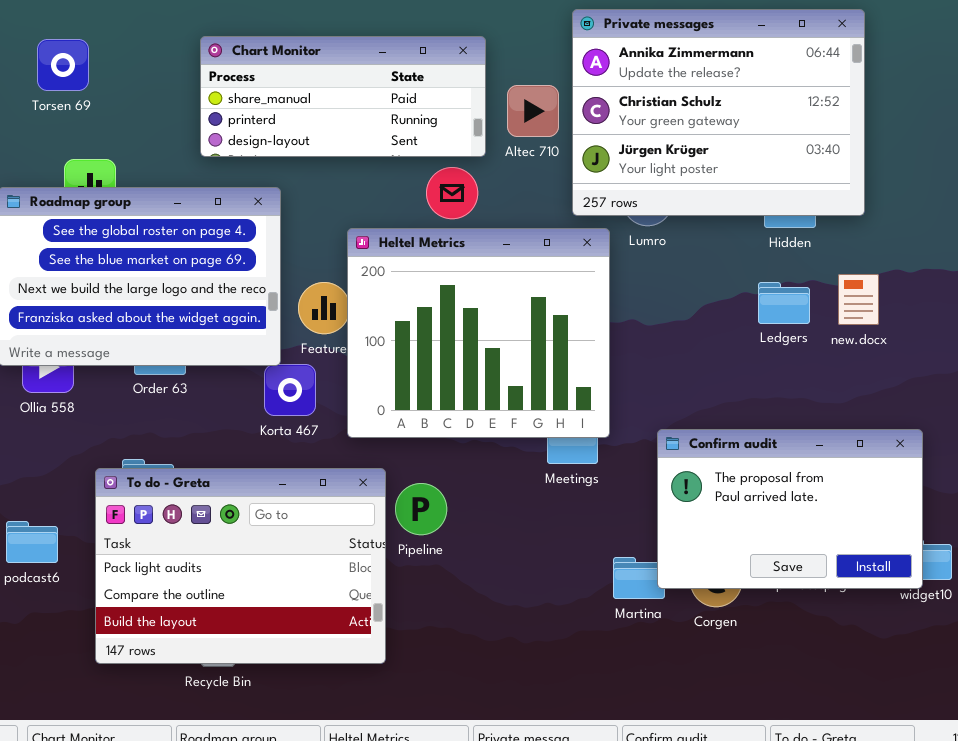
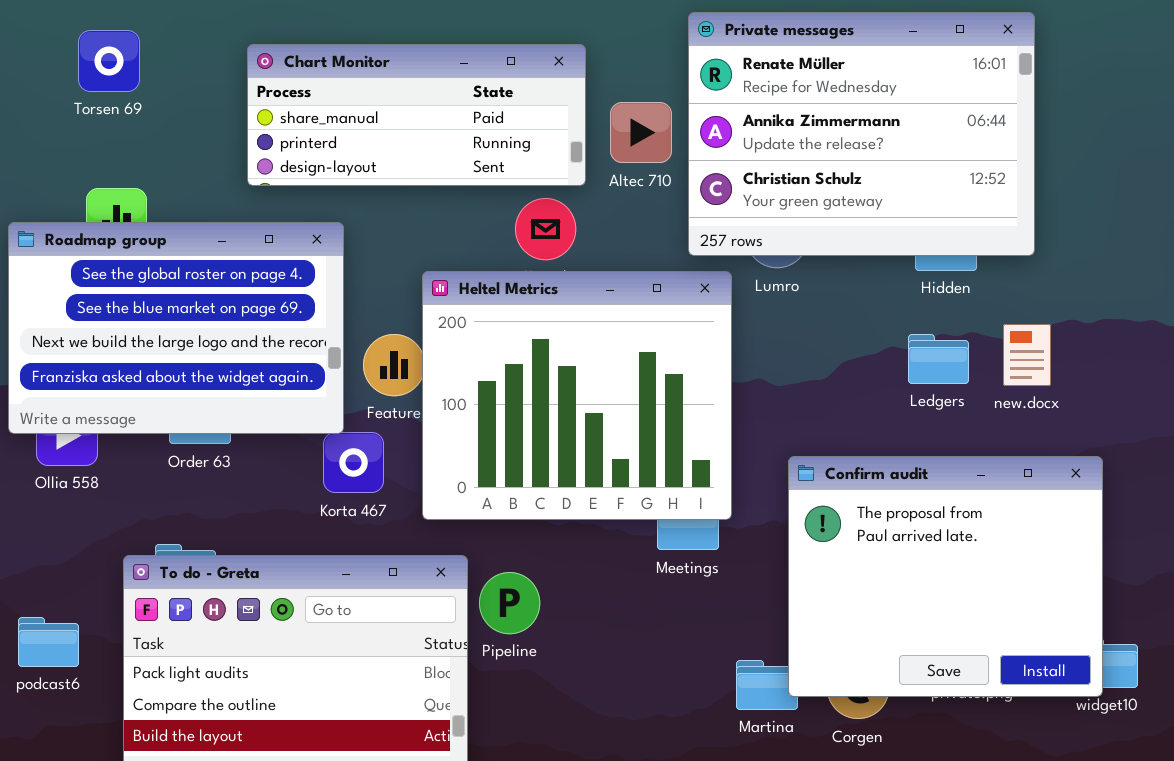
Private messages: [572,9,865,216] -> [688,12,1035,256], scrolled up 1 row
Torsen 69: [37,39,89,91] -> [78,30,140,92], moved
Confirm audit: [657,429,923,589] -> [788,456,1103,697], resized

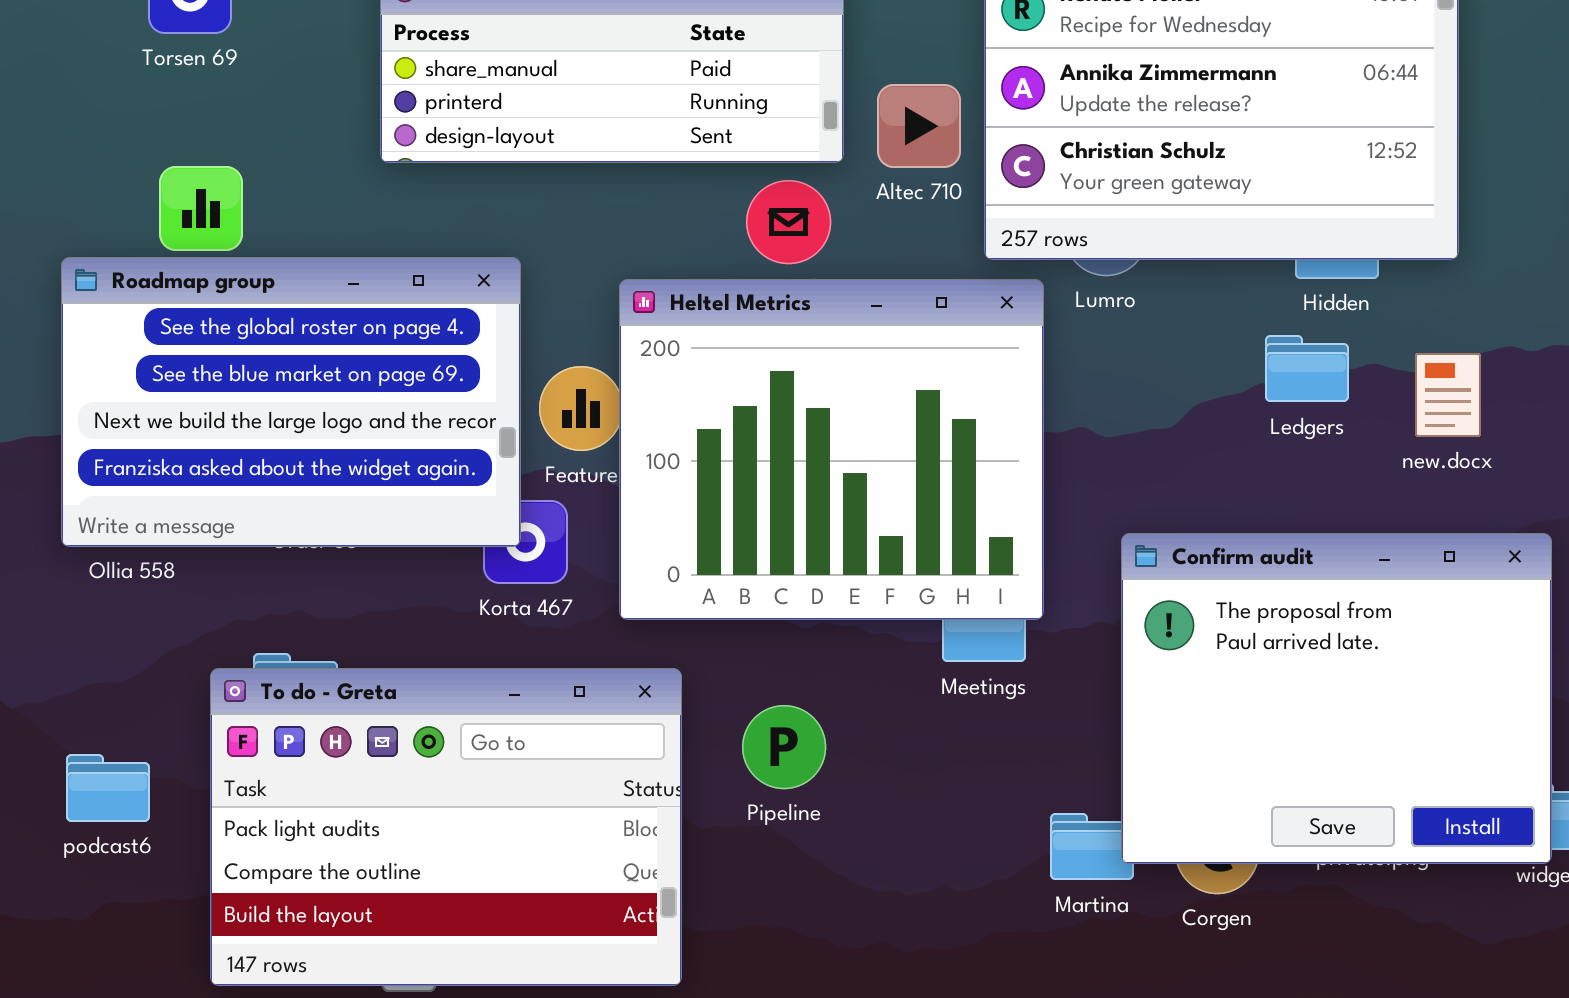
Altec 710: [610,102,672,163] -> [877,84,961,168], moved
Roadmap group: [8,222,344,434] -> [61,257,521,547], moved
Ledgers: [908,334,969,384] -> [1265,335,1349,402], moved
Pipeline: [479,572,540,634] -> [742,705,826,789], moved

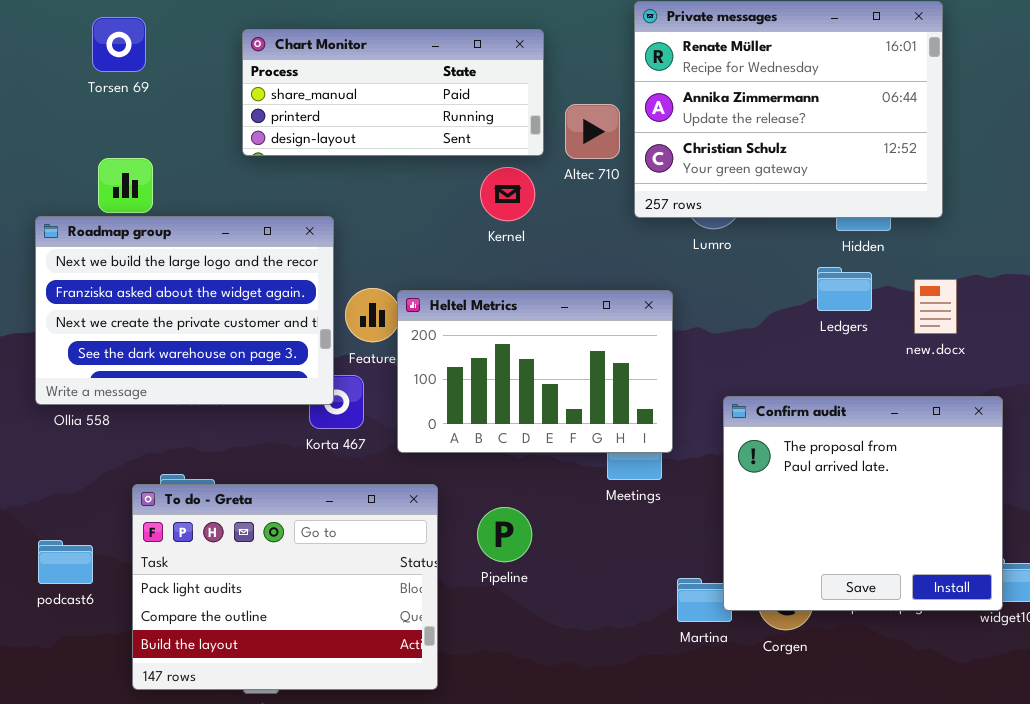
Roadmap group: [61,257,521,547] -> [35,216,334,405], scrolled down 2 rows
Heltel Metrics: [619,279,1044,620] -> [397,290,673,453], resized

